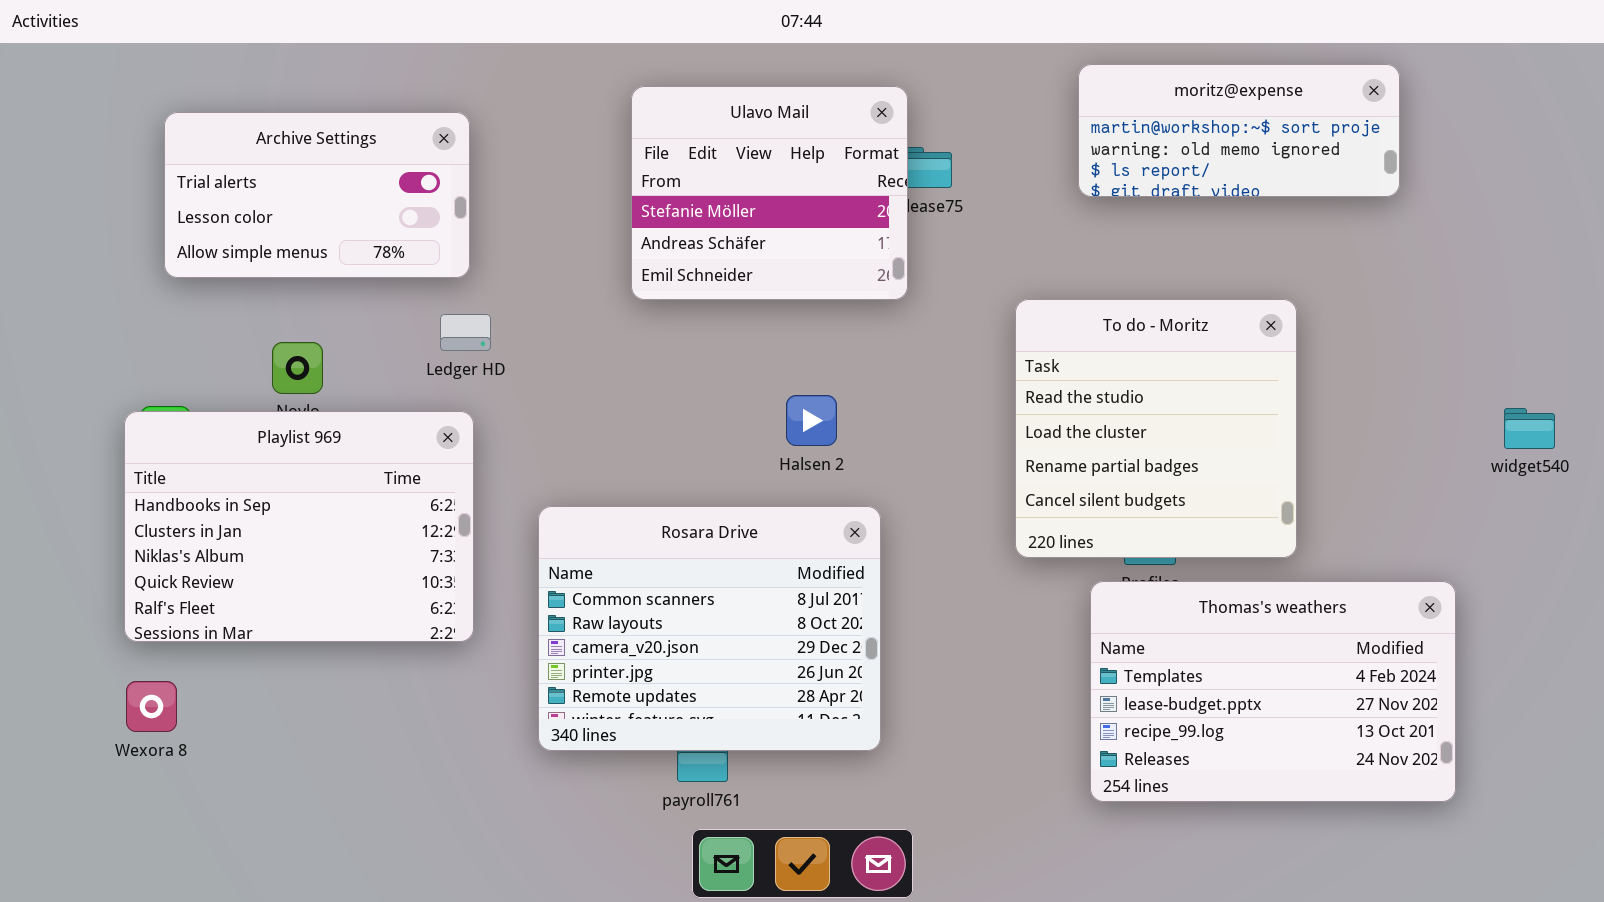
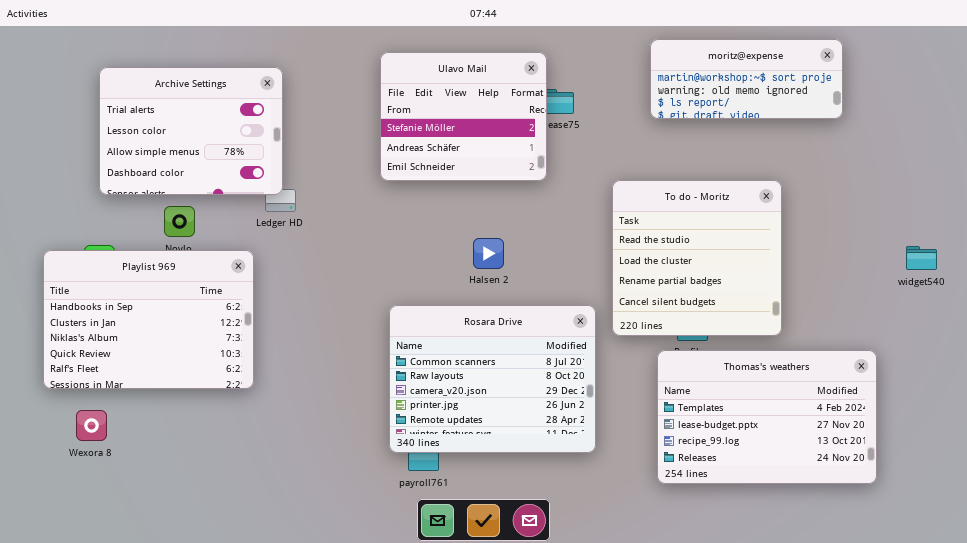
Archive Settings: [164,112,470,278] -> [99,67,283,195], resized
Playlist 969: [124,411,474,642] -> [43,250,254,389], moved
Rosara Drive: [538,506,881,751] -> [389,305,596,453], moved

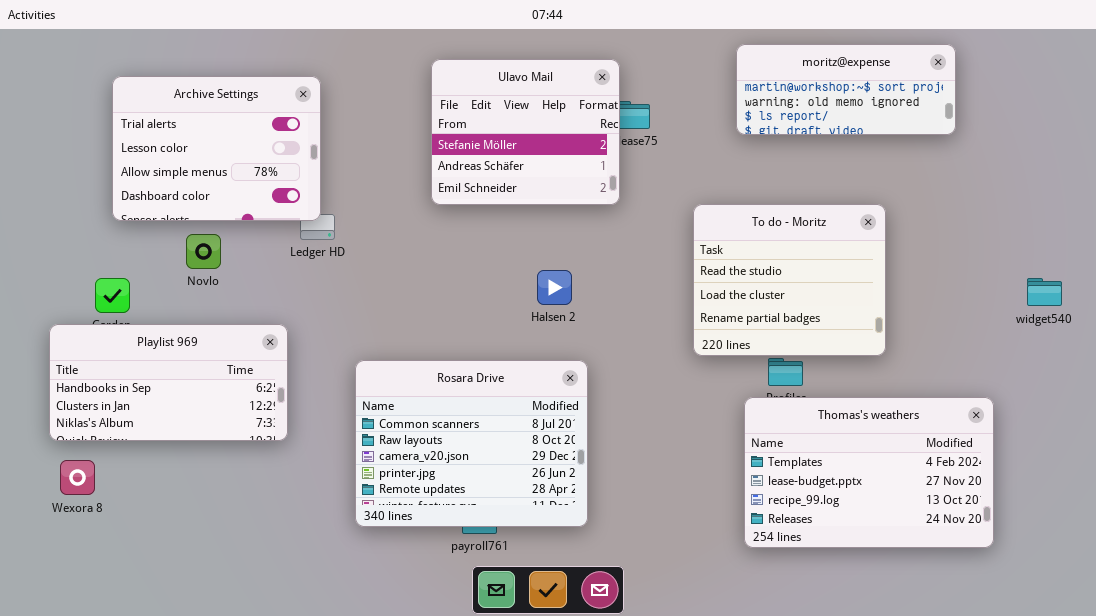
To do - Moritz: [612,180,782,336] -> [693,204,886,356], resized
Playlist 969: [43,250,254,389] -> [49,324,288,441], resized
Rosara Drive: [389,305,596,453] -> [355,360,588,527], moved
Wexora 8: [76,410,107,441] -> [60,460,95,495], moved

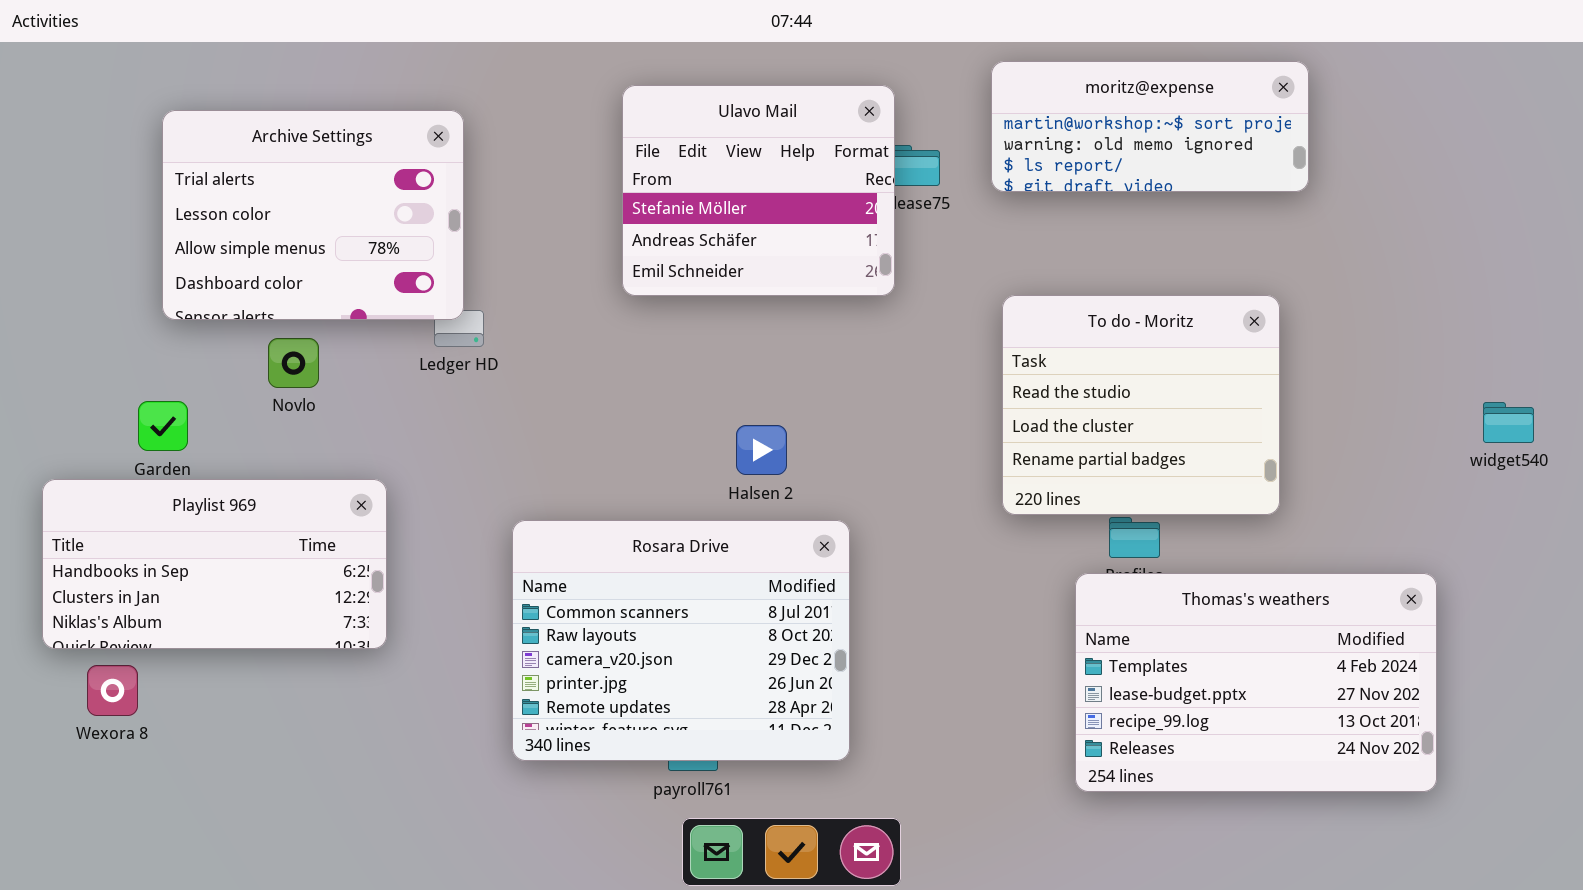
moritz@expense: [736,44,956,135] -> [991,61,1309,192], moved
Halsen 2: [537,270,572,305] -> [736,425,787,475], moved
Playlist 969: [49,324,288,441] -> [42,479,387,649], moved

